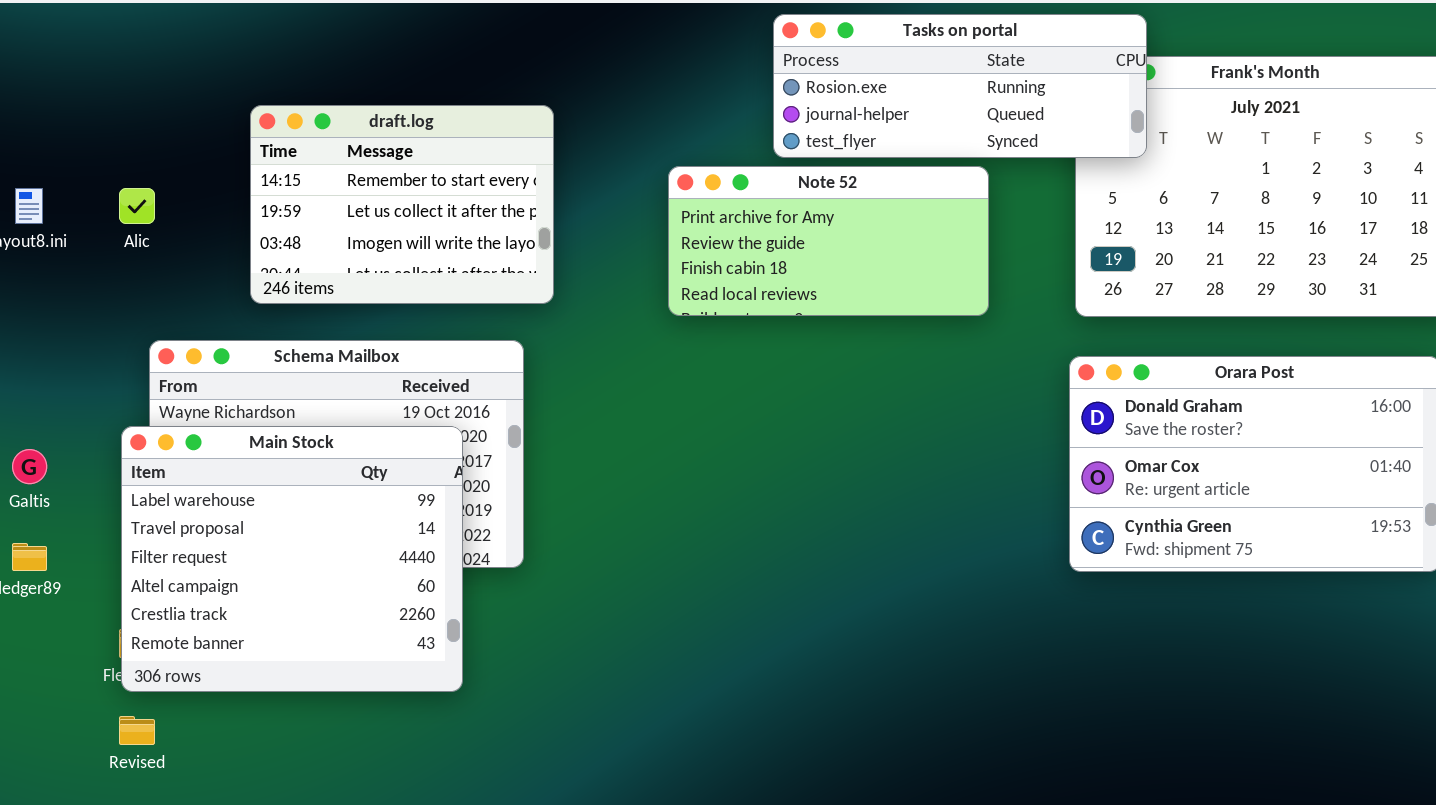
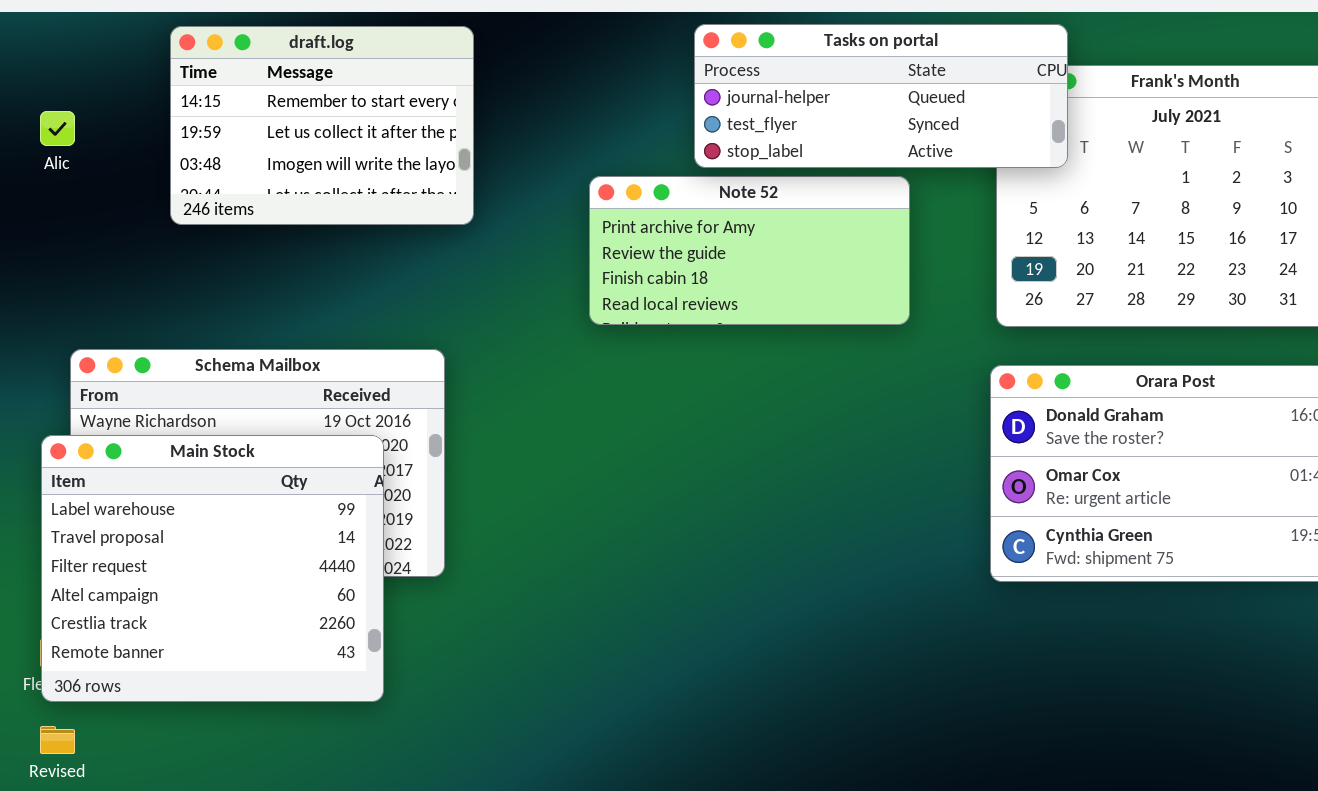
Tasks on portal: [773,14,1147,158] -> [694,24,1068,168], scrolled down 1 row
draft.log: [250,105,554,304] -> [170,26,474,225], moved
Alic: [119,188,155,224] -> [40,111,75,146], moved

